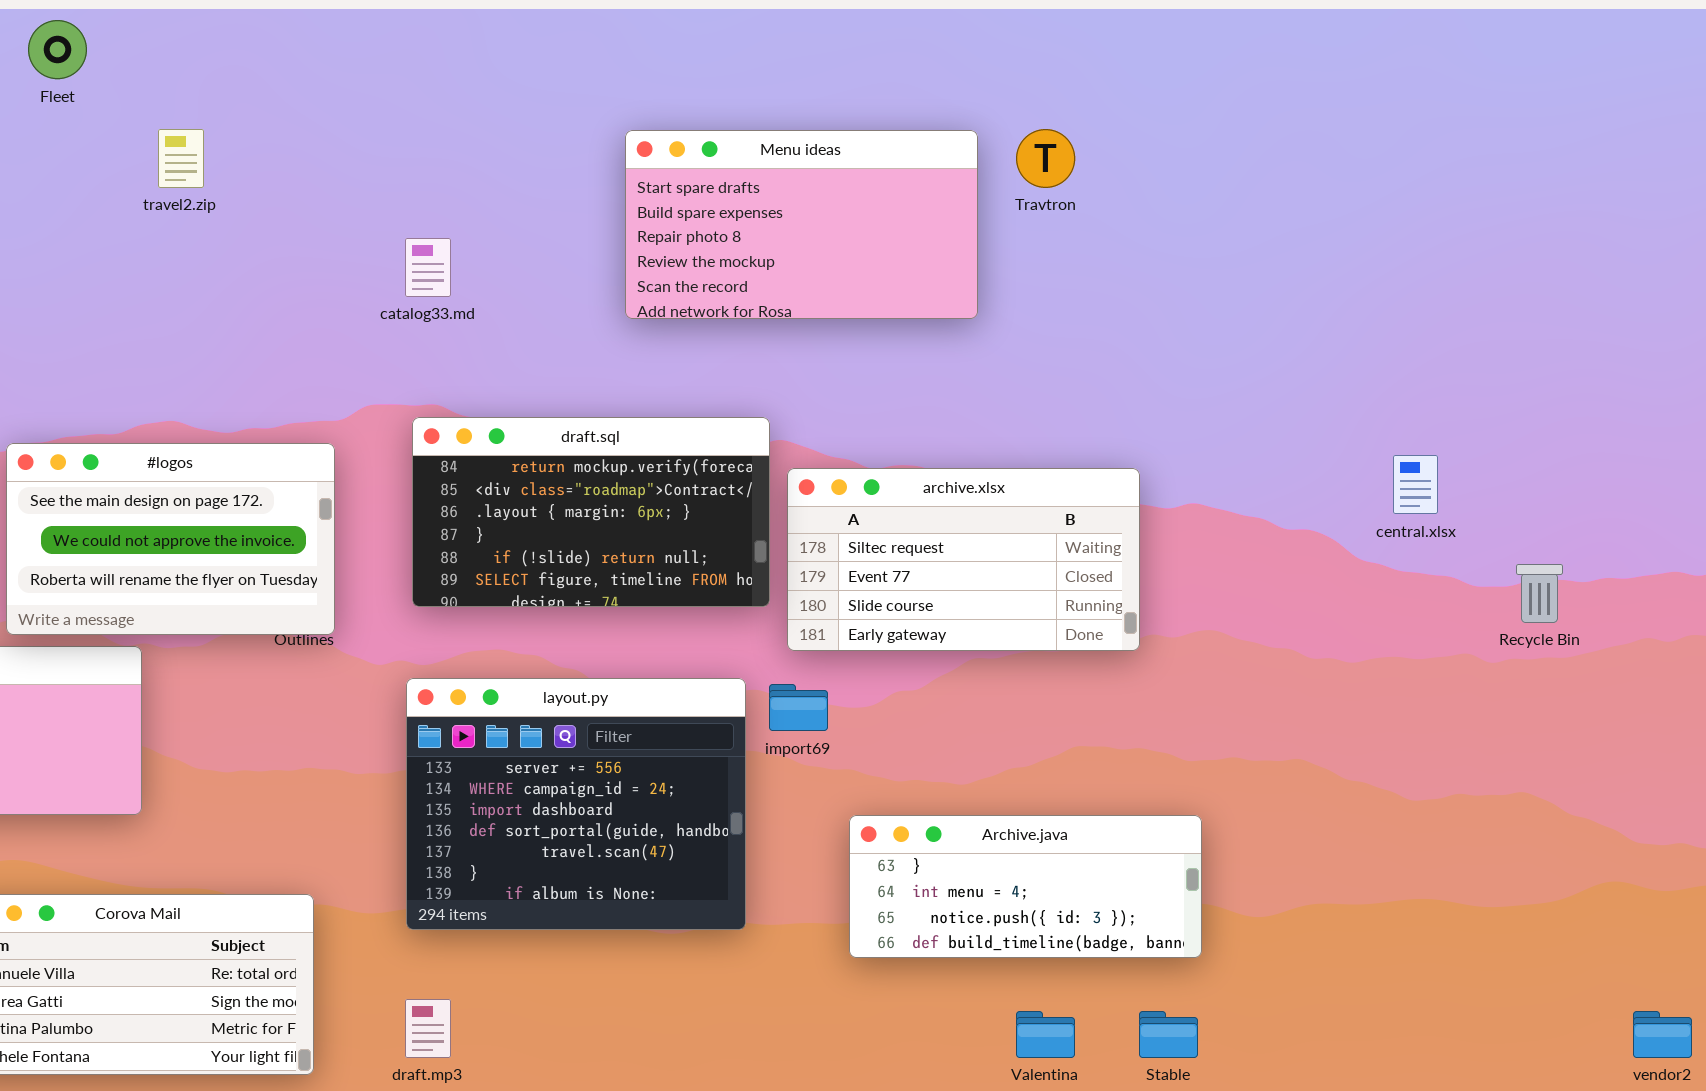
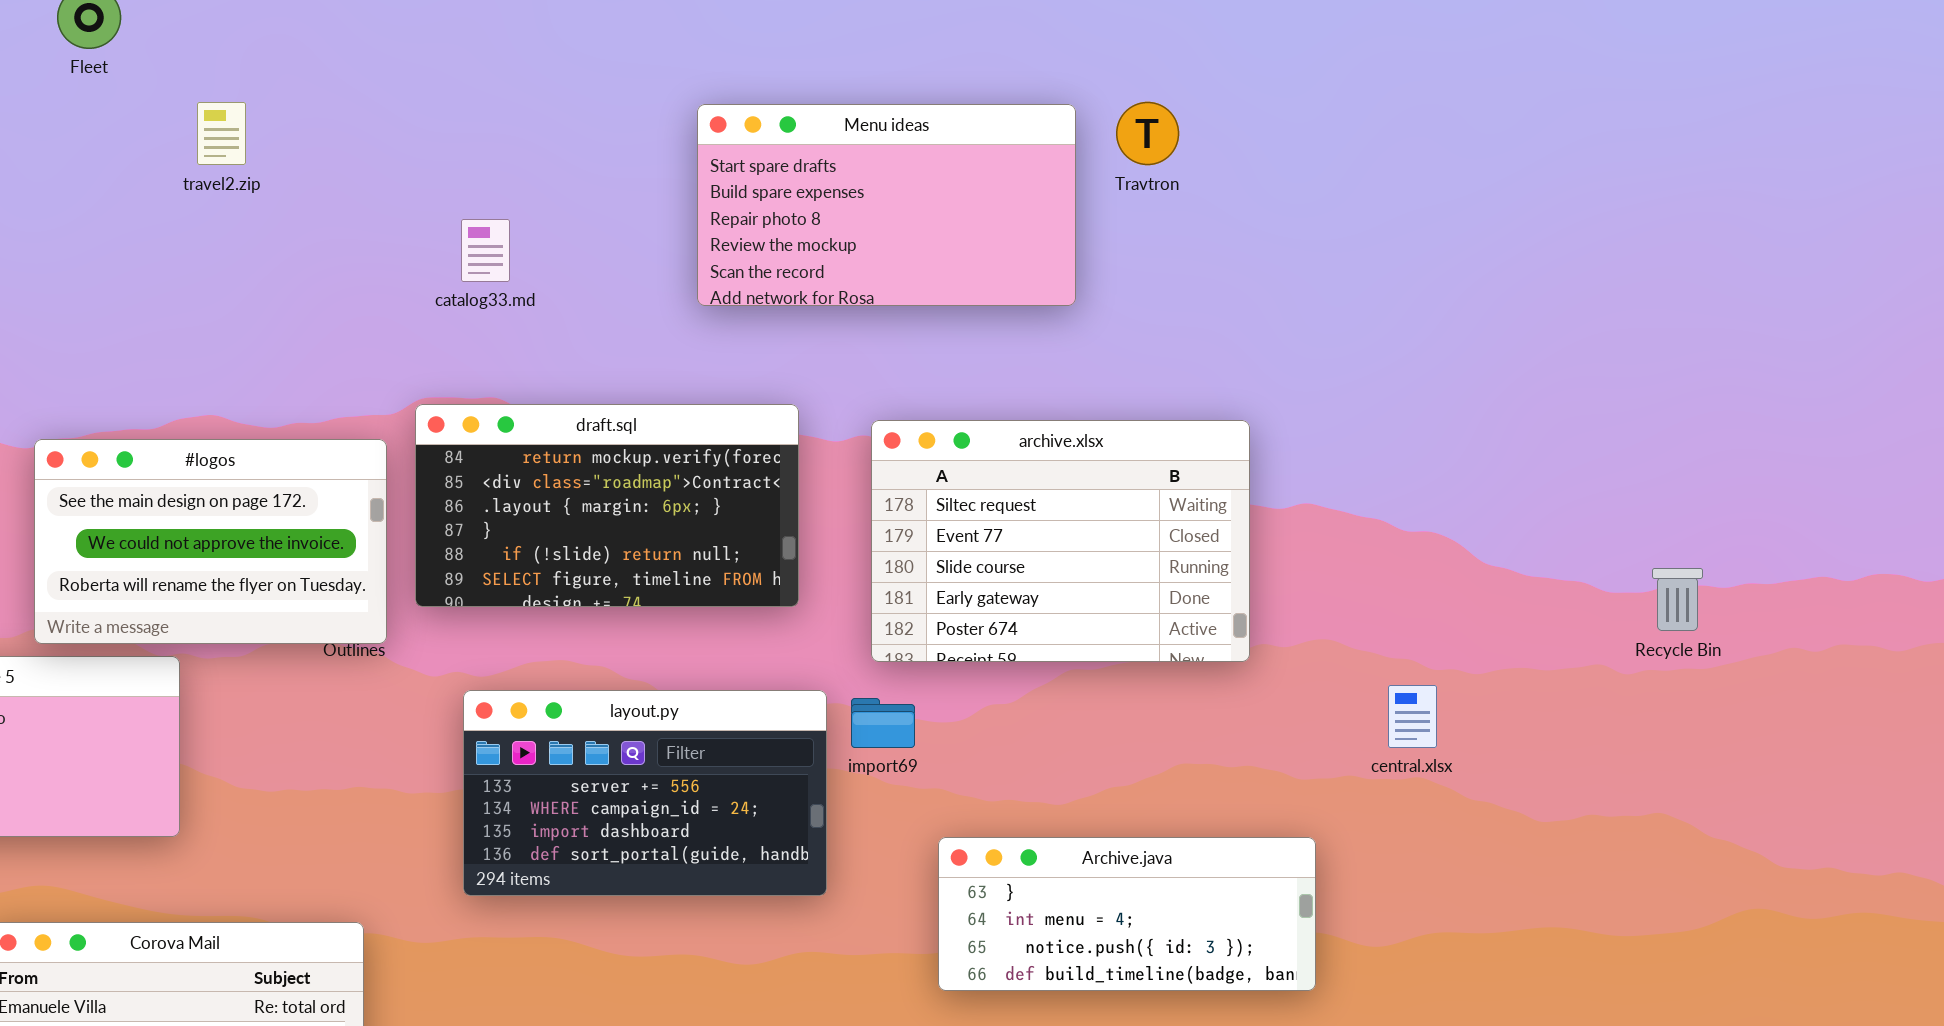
draft.sql: [412,417,770,607] -> [415,404,799,607], moved
central.xlsx: [1393,455,1438,514] -> [1388,685,1437,748], moved
archive.xlsx: [787,468,1140,651] -> [871,420,1250,662], resized
layout.py: [406,678,746,930] -> [463,690,827,896], resized

